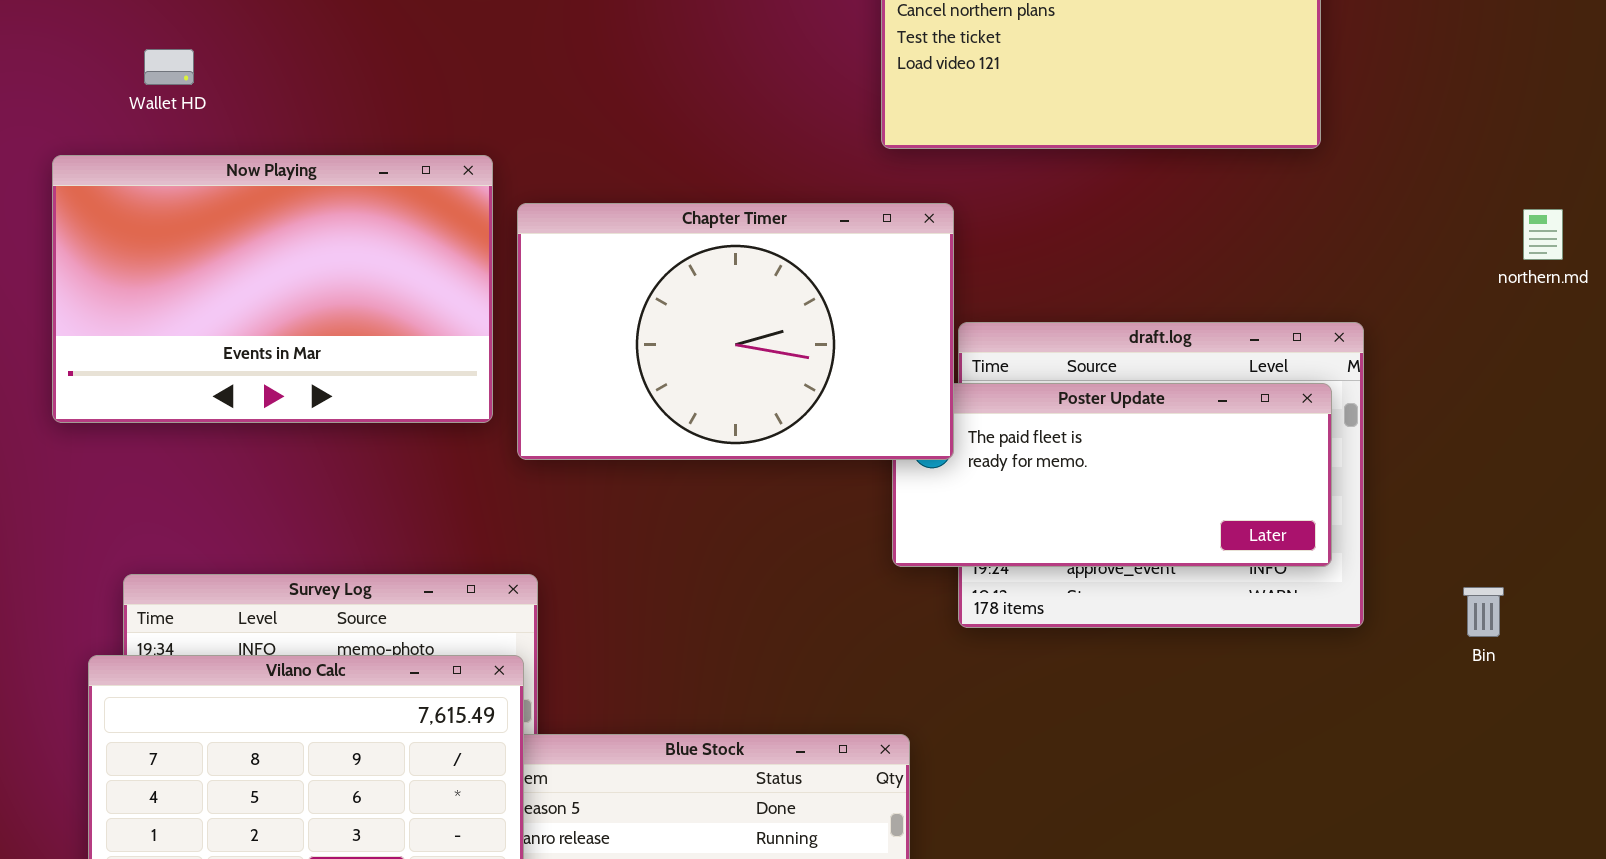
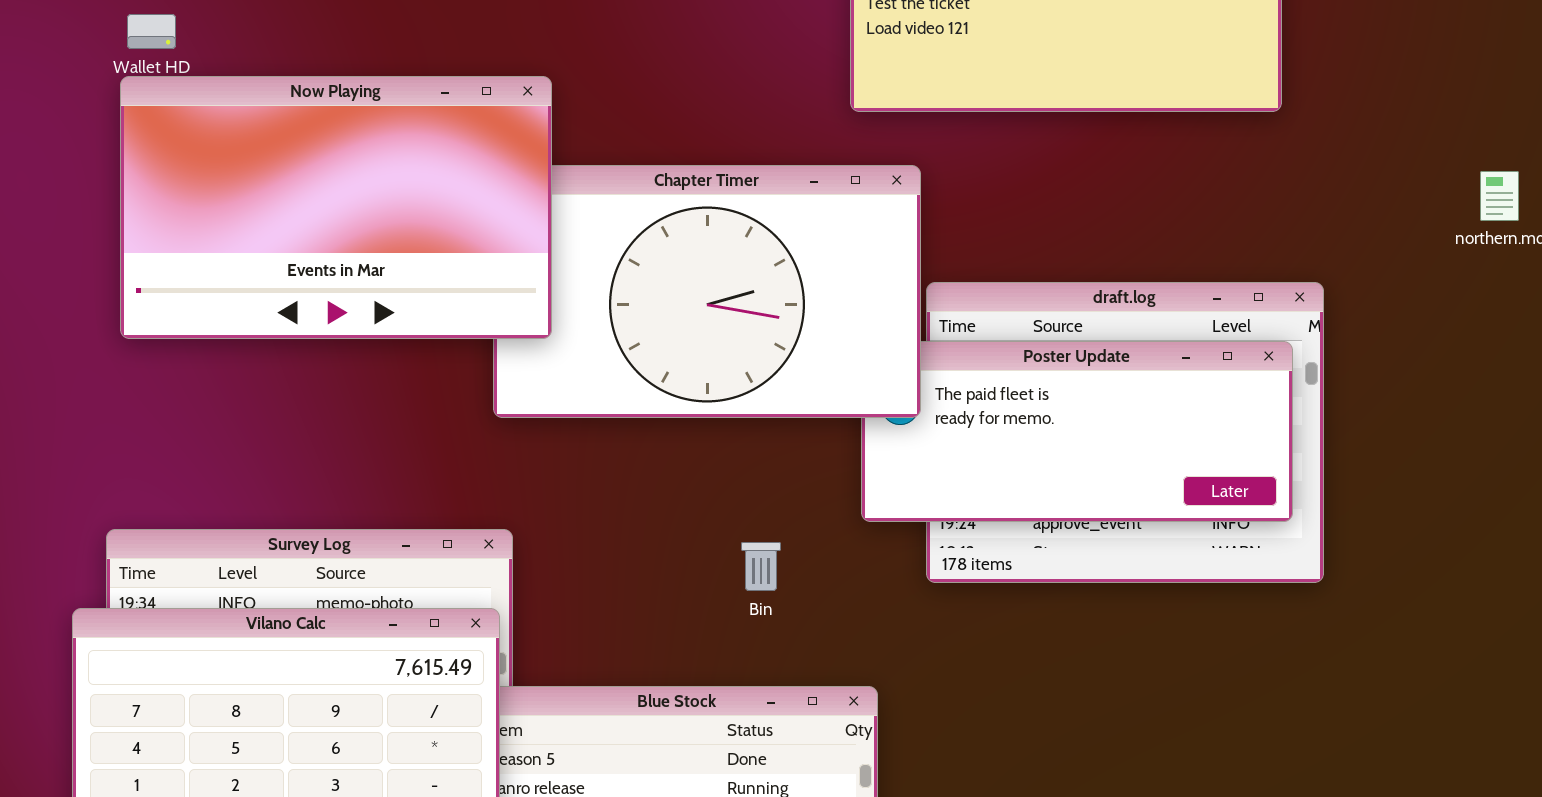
Now Playing: [52,155,493,423] -> [120,76,552,339], moved
Bin: [1463,587,1504,637] -> [741,542,781,591], moved

